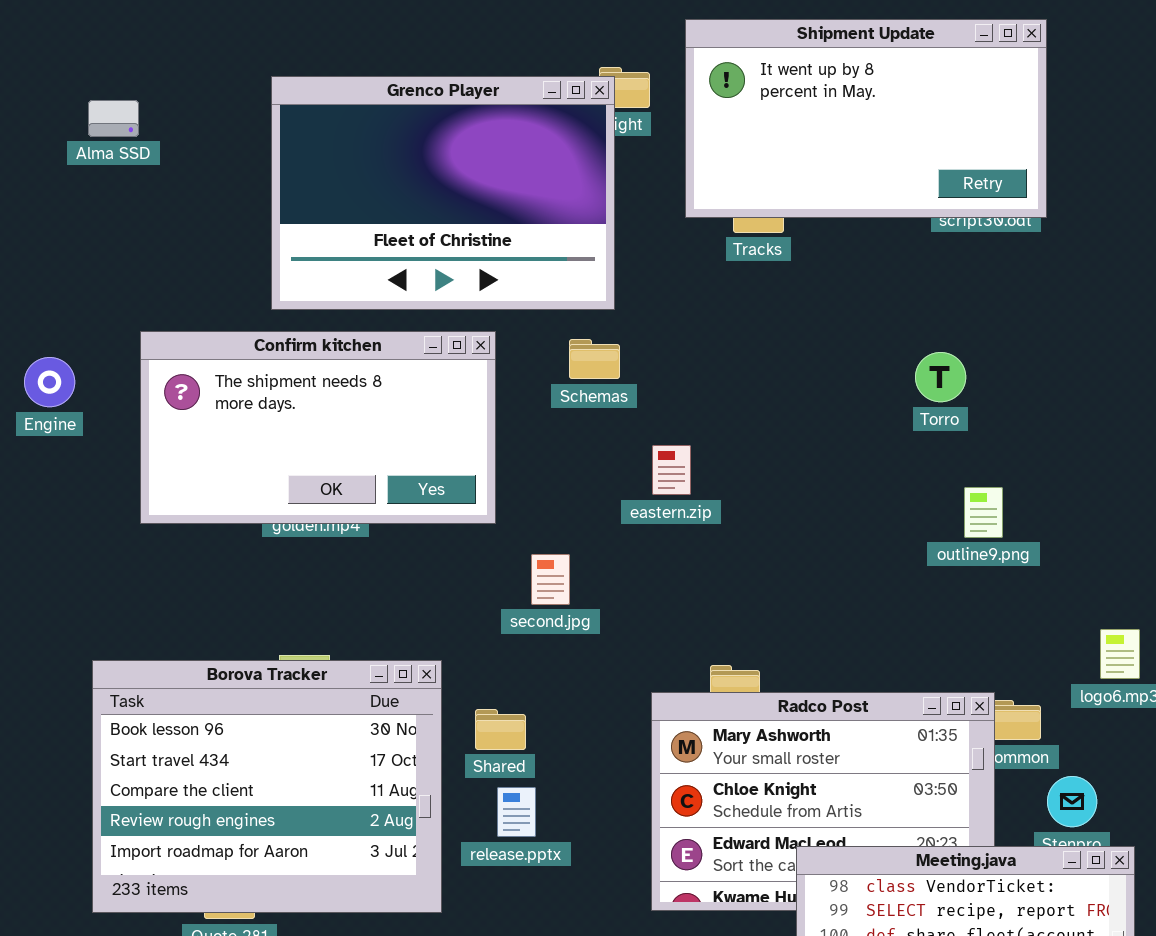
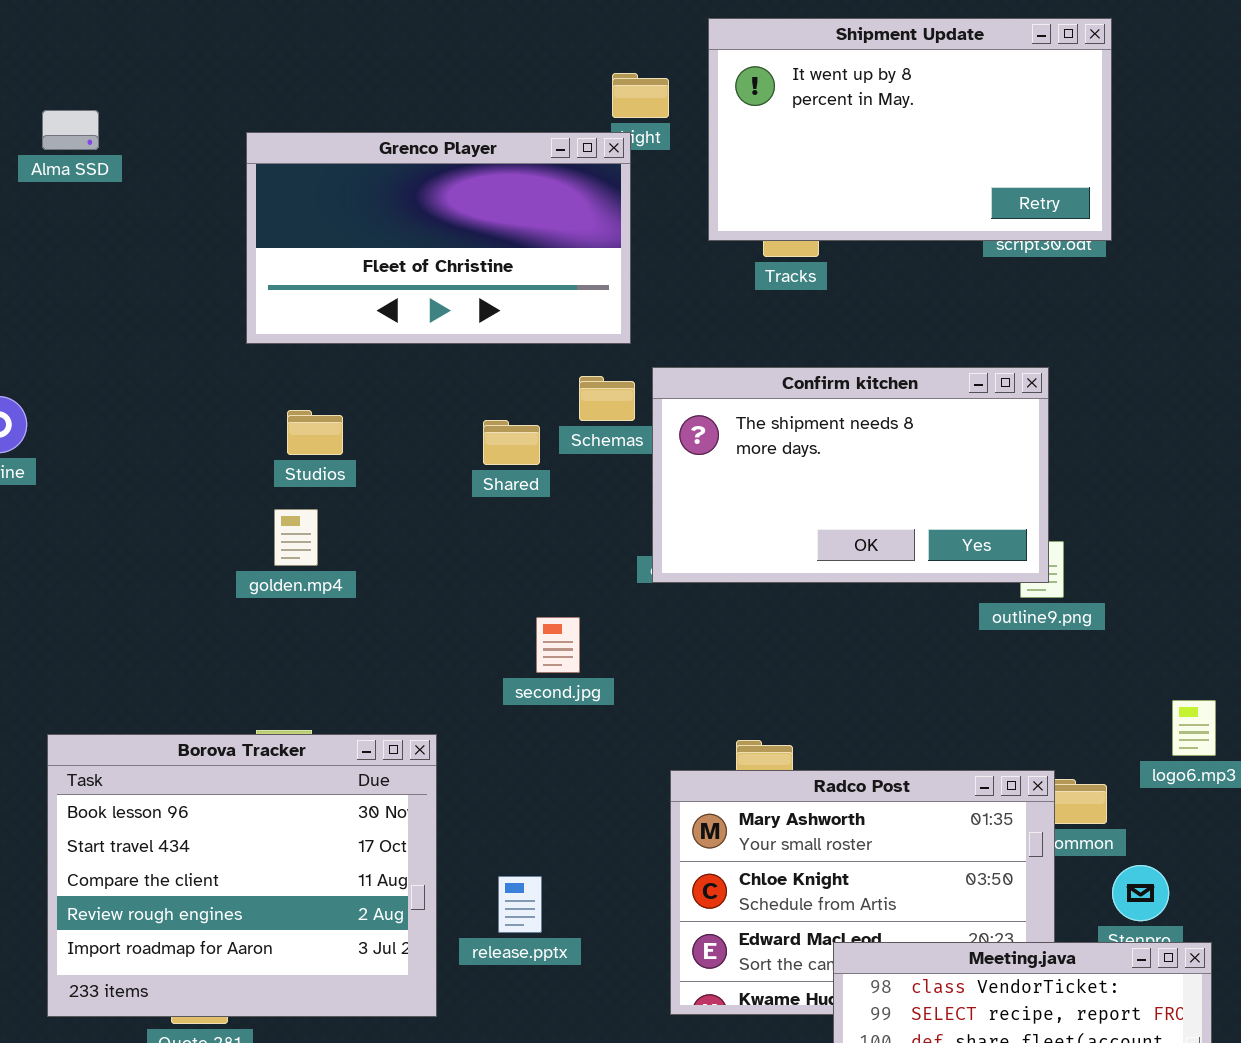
Grenco Player: [271,76,615,310] -> [246,132,631,344], resized
Confirm kitchen: [140,331,496,524] -> [652,367,1049,583], moved
Shared: [475,709,526,750] -> [483,420,540,465], moved

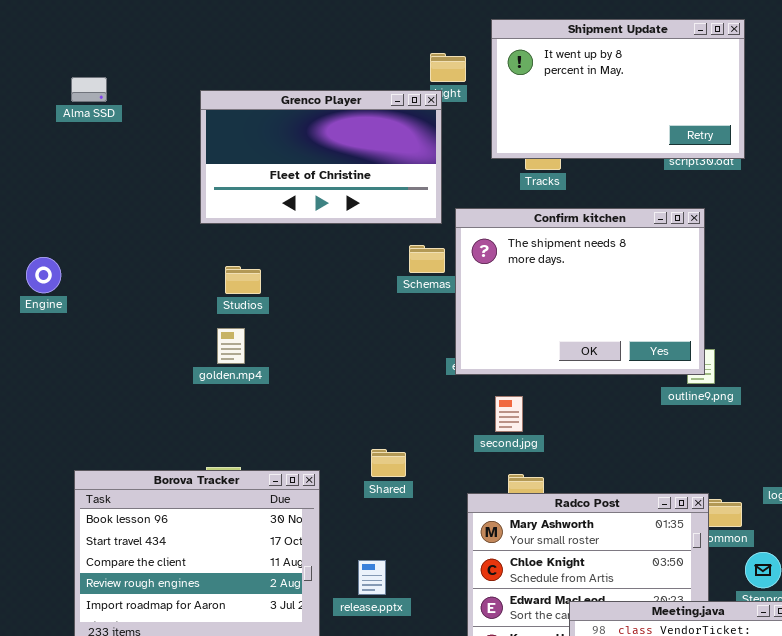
Confirm kitchen: [652,367,1049,583] -> [455,208,705,375], resized
Shared: [483,420,540,465] -> [371,449,406,477], moved
second.jpg: [536,617,580,673] -> [495,396,523,432], moved

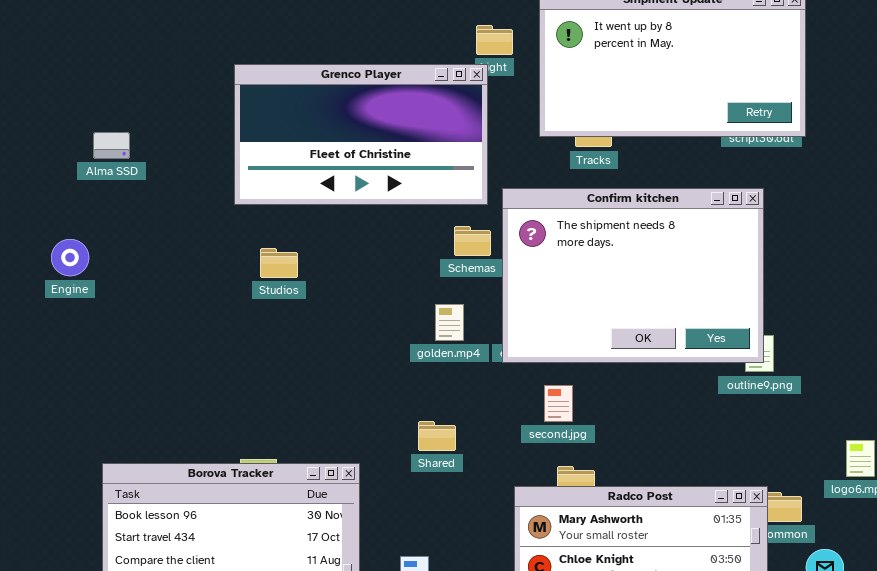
Alma SSD: [71,77,107,102] -> [93,132,130,159], moved
golden.mp4: [217,328,245,364] -> [435,304,464,341], moved
Shared: [371,449,406,477] -> [418,421,456,451], moved

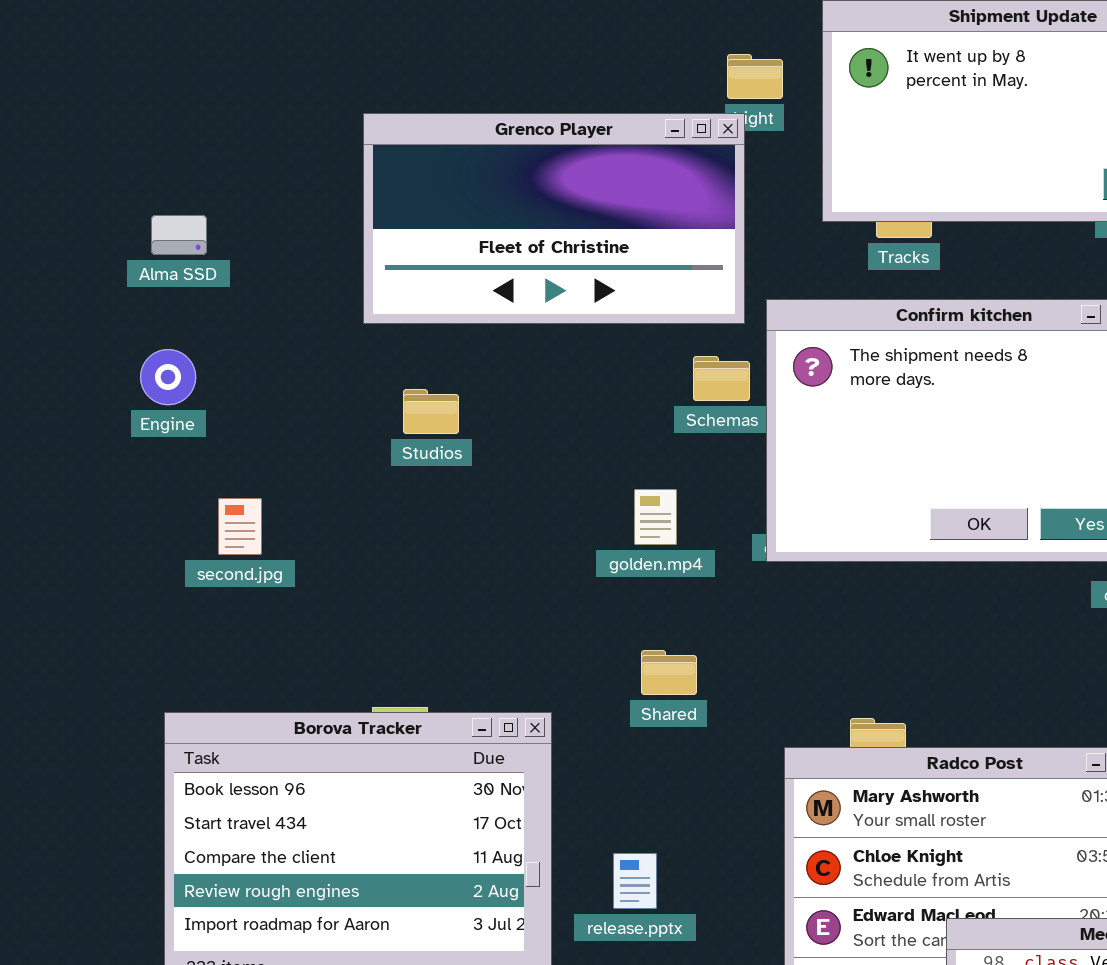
Engine: [51,239,89,276] -> [140,349,196,405], moved
golden.mp4: [435,304,464,341] -> [634,489,677,545], moved
second.jpg: [544,385,573,422] -> [218,498,262,555], moved

